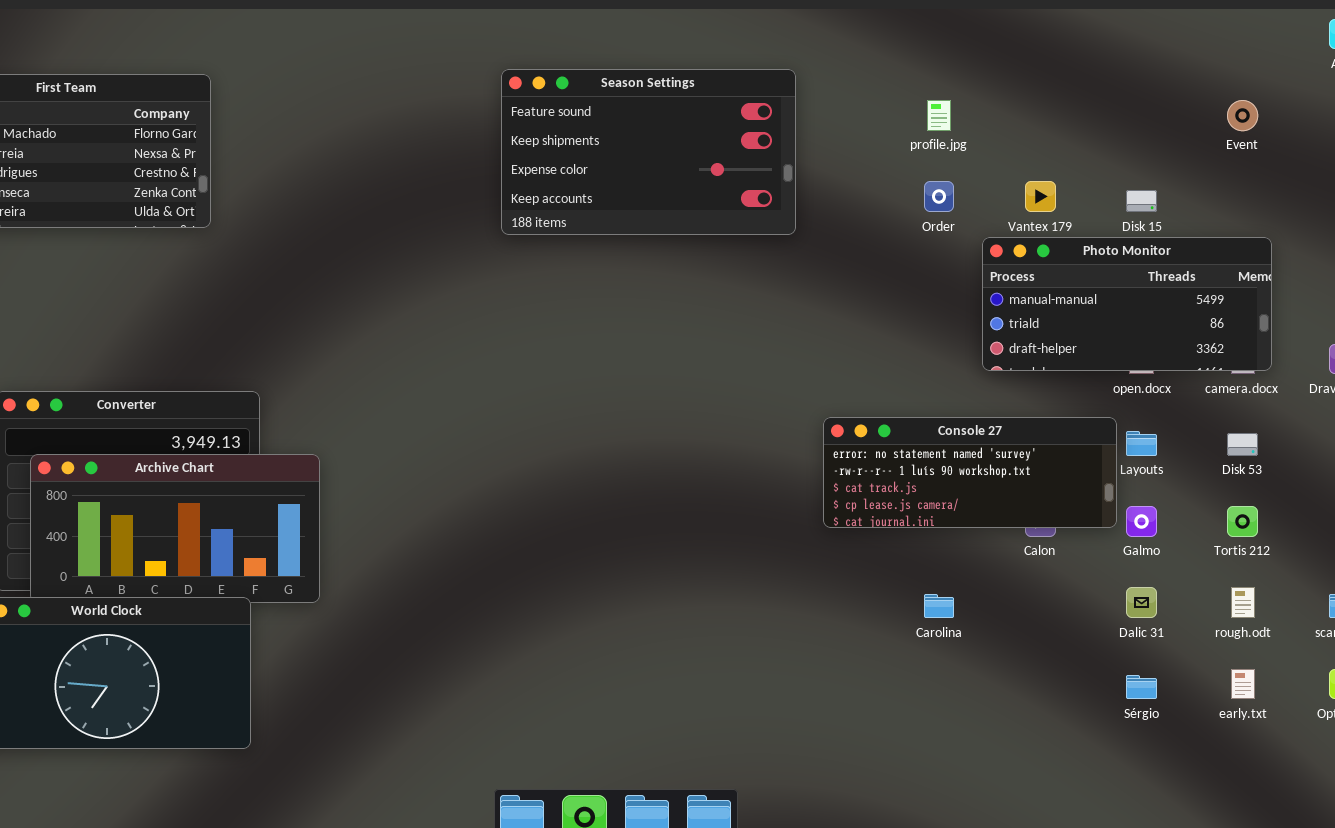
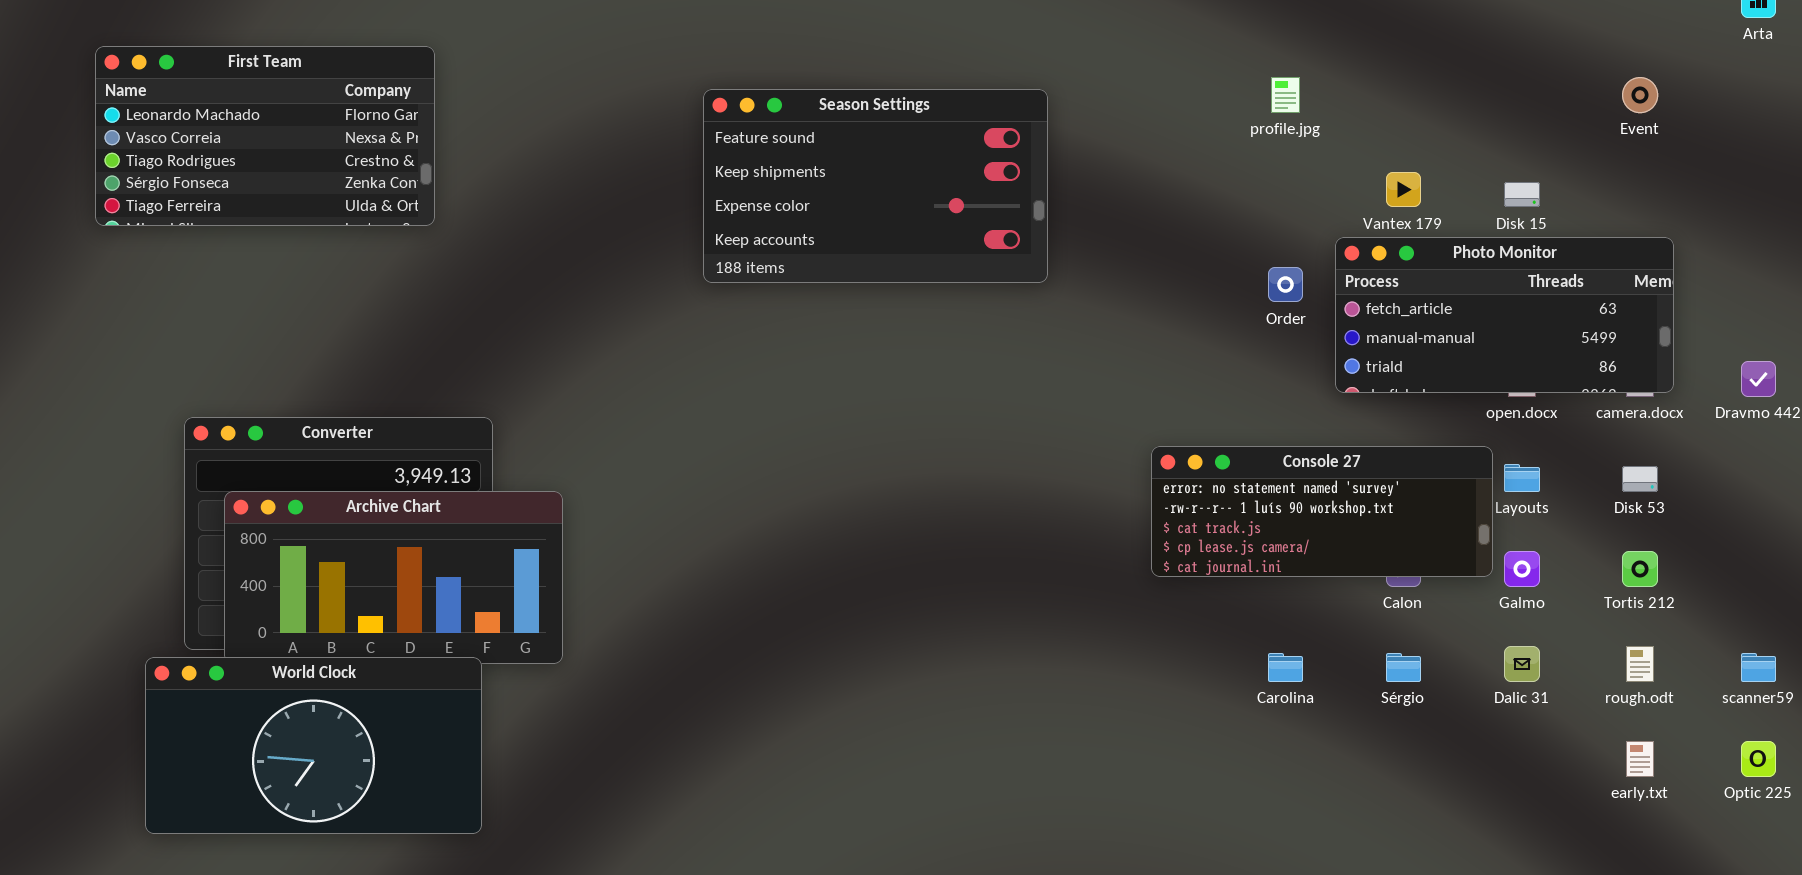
Season Settings: [501,69,796,235] -> [703,89,1048,283], moved
Order: [924,181,954,212] -> [1268,267,1303,302], moved
Photo Monitor: [982,237,1272,371] -> [1335,237,1674,393], scrolled up 1 row
Sérgio: [1126,675,1157,699] -> [1386,653,1421,682], moved

